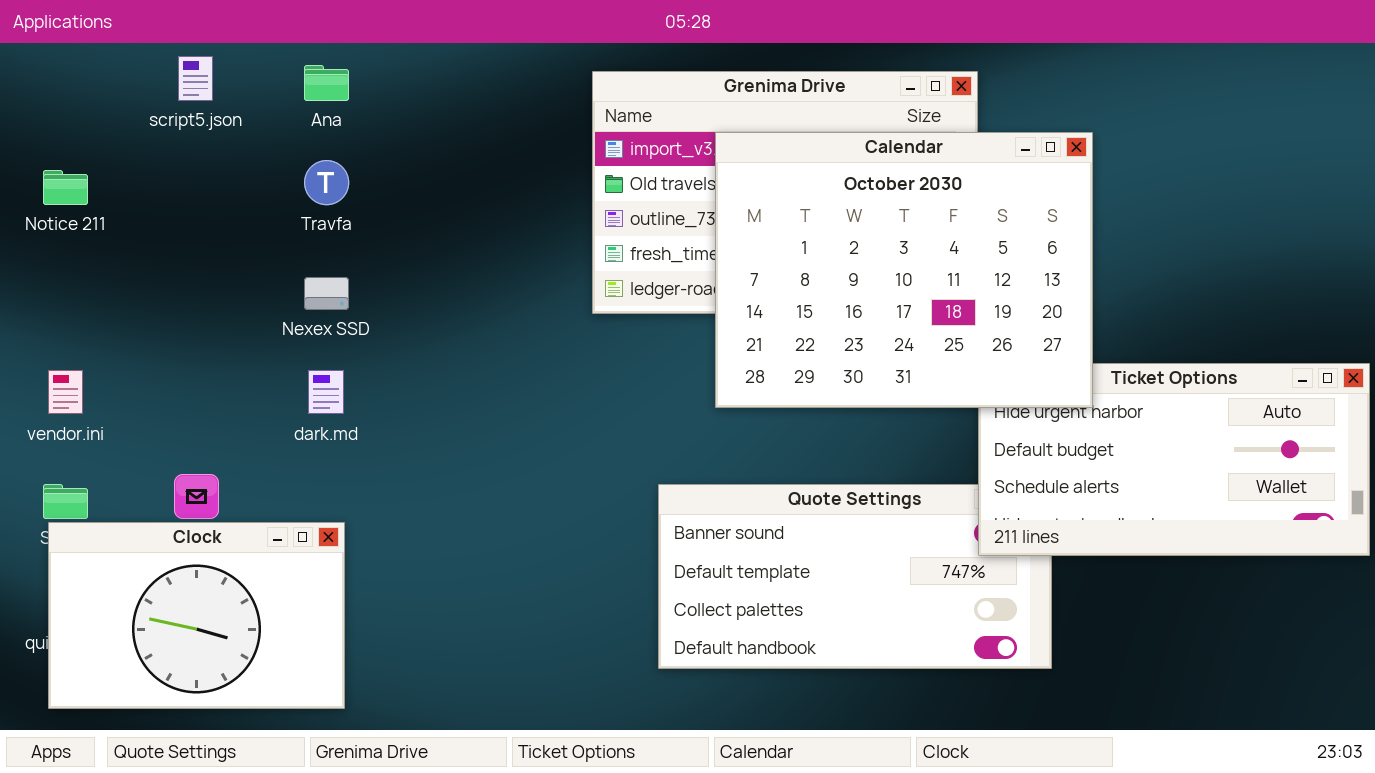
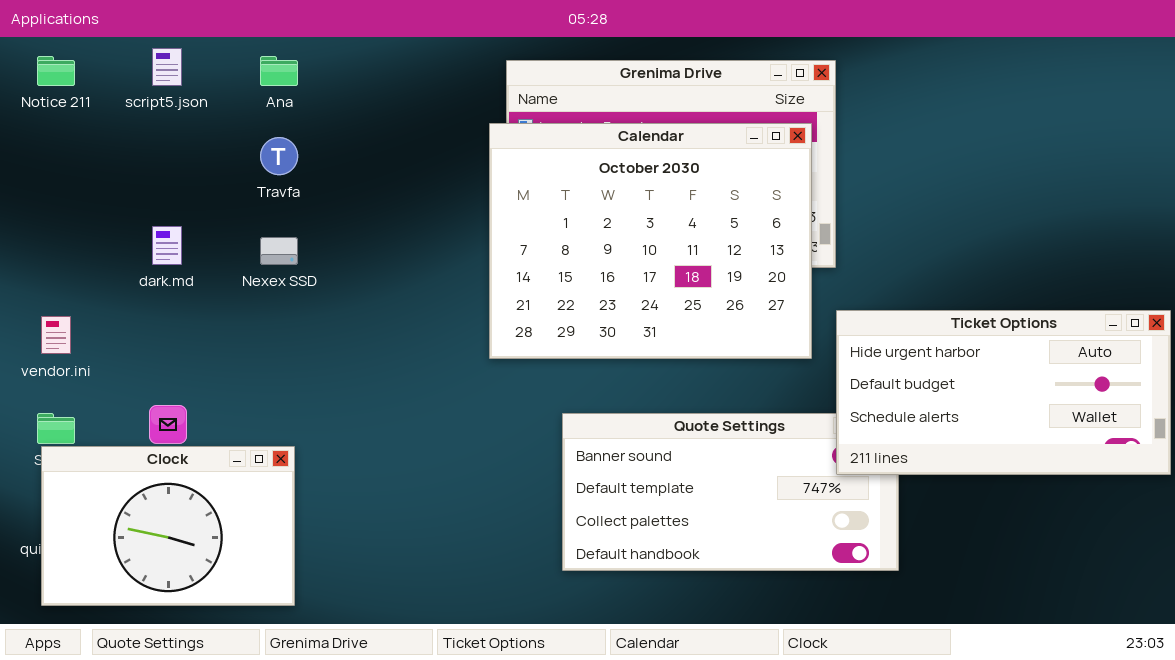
Calendar: [715,132,1093,408] -> [489,123,812,359], moved
Notice 211: [43,170,88,205] -> [37,56,75,86], moved
dark.md: [308,370,344,414] -> [152,226,182,265], moved

